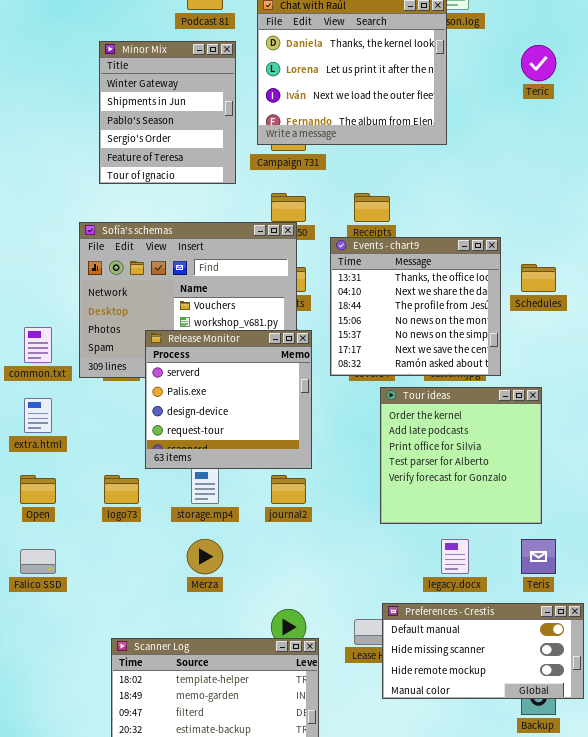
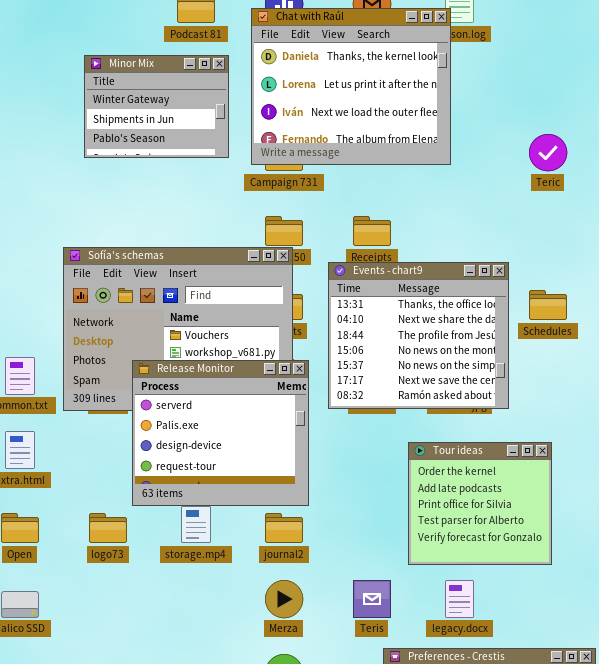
Minor Mix: [99,41,236,184] -> [84,55,229,158], resized
Teric: [521,45,556,81] -> [529,134,567,171], moved
Tour ideas: [380,387,542,524] -> [408,442,552,565], resized
Merza: [187,539,223,574] -> [265,580,303,618], moved
Teris: [521,539,556,574] -> [353,580,391,618], moved

